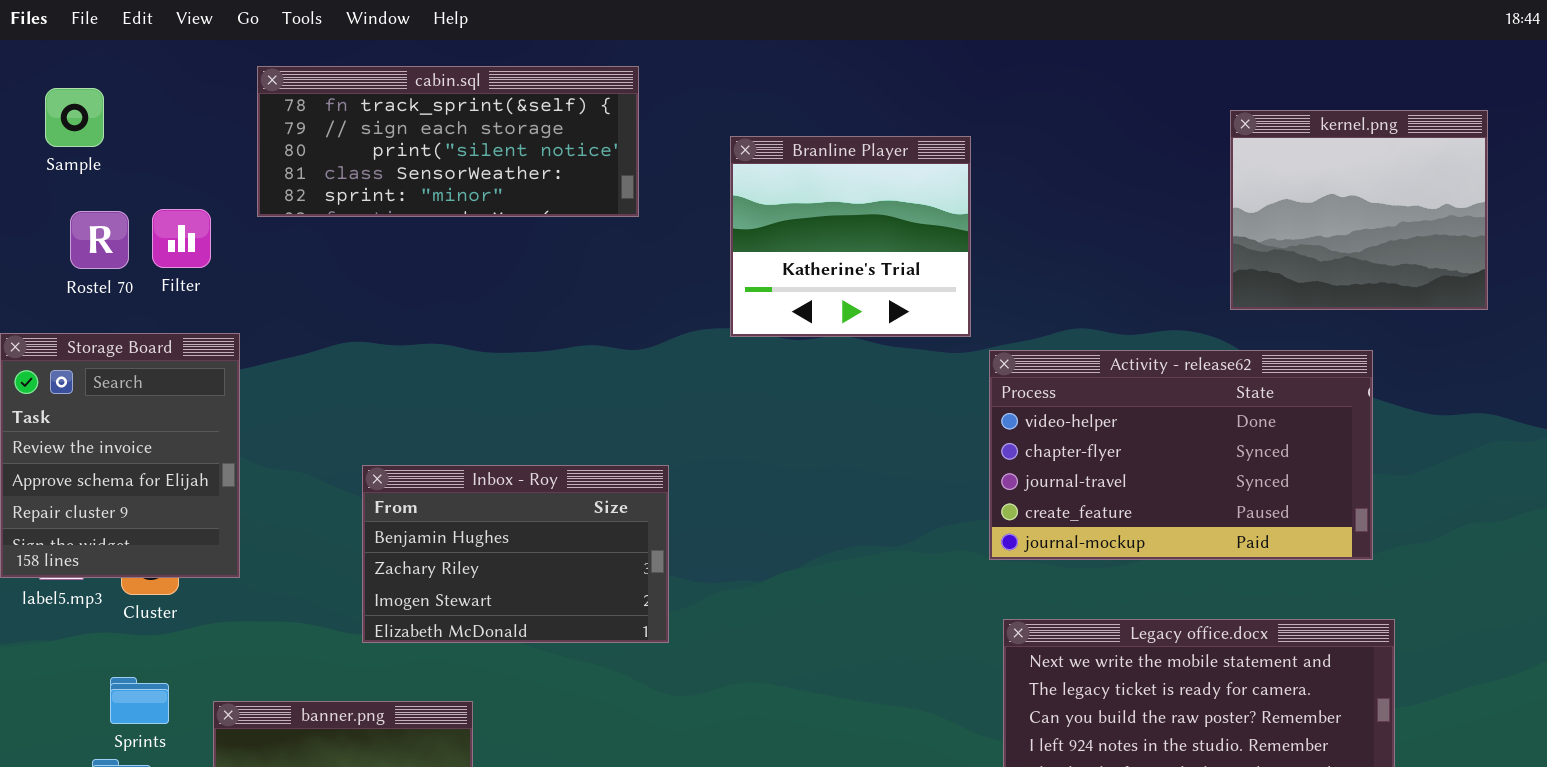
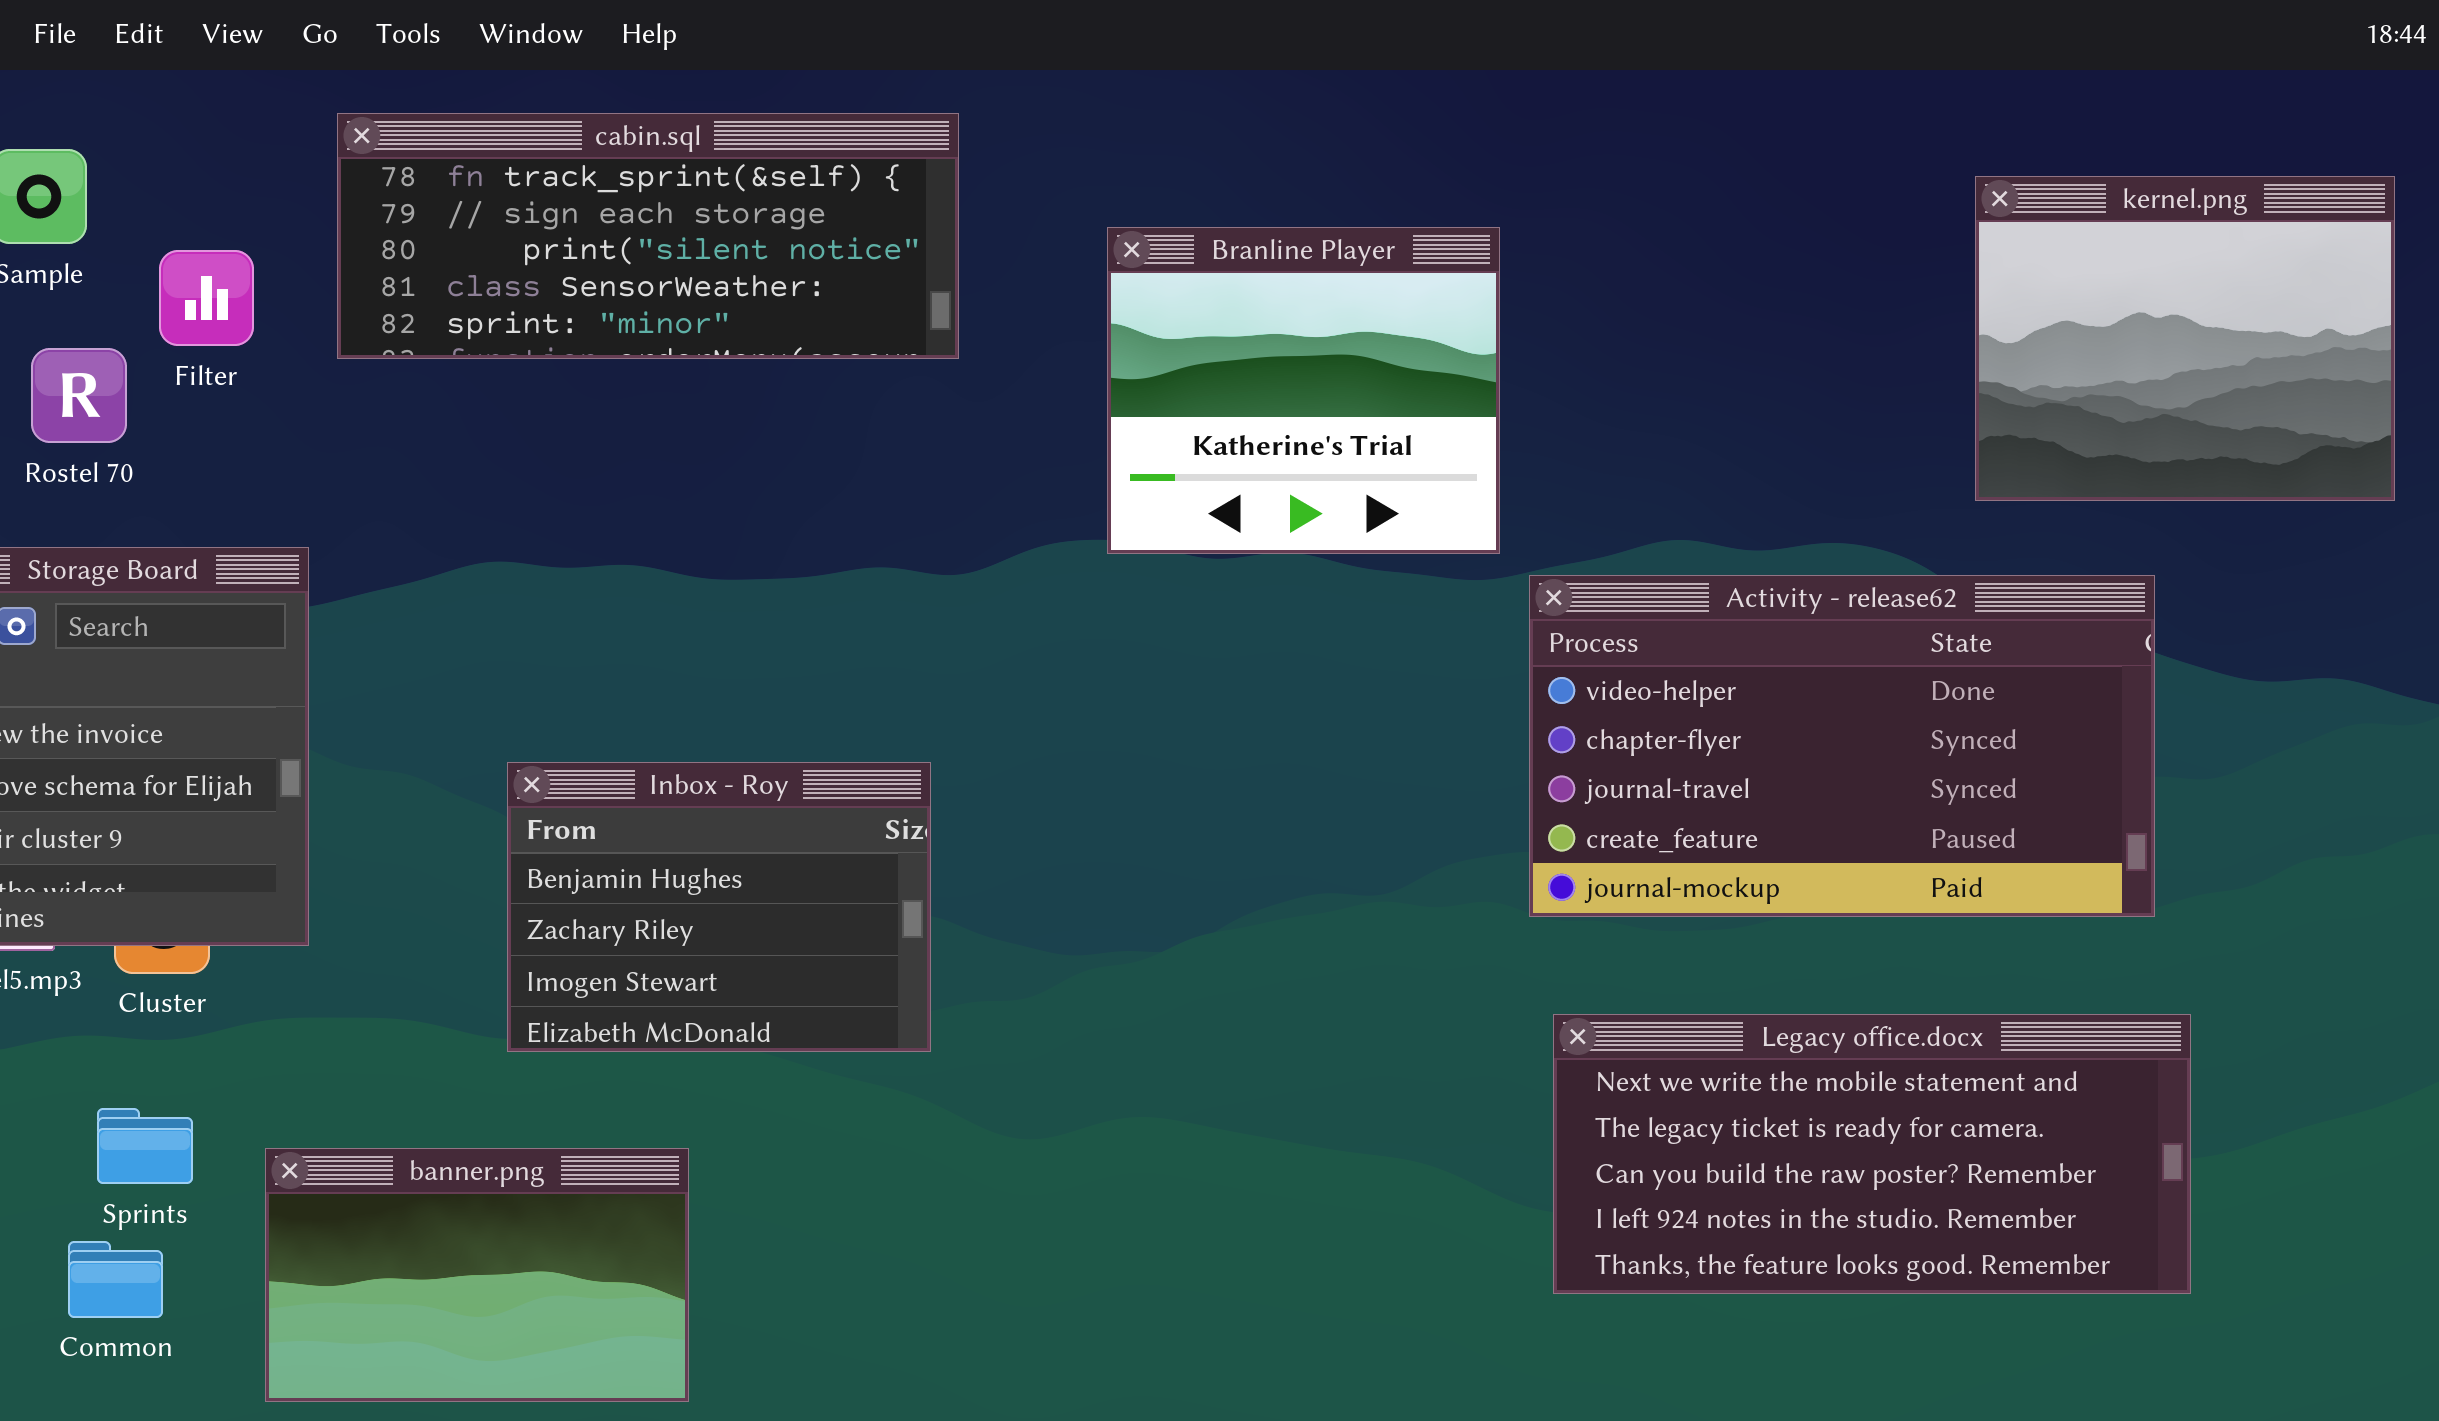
kernel.png: [1230,110,1488,310] -> [1975,176,2395,501], moved
Filter: [152,209,211,268] -> [159,250,254,346], moved
Inbox - Roy: [362,465,669,643] -> [507,762,931,1052], resized

